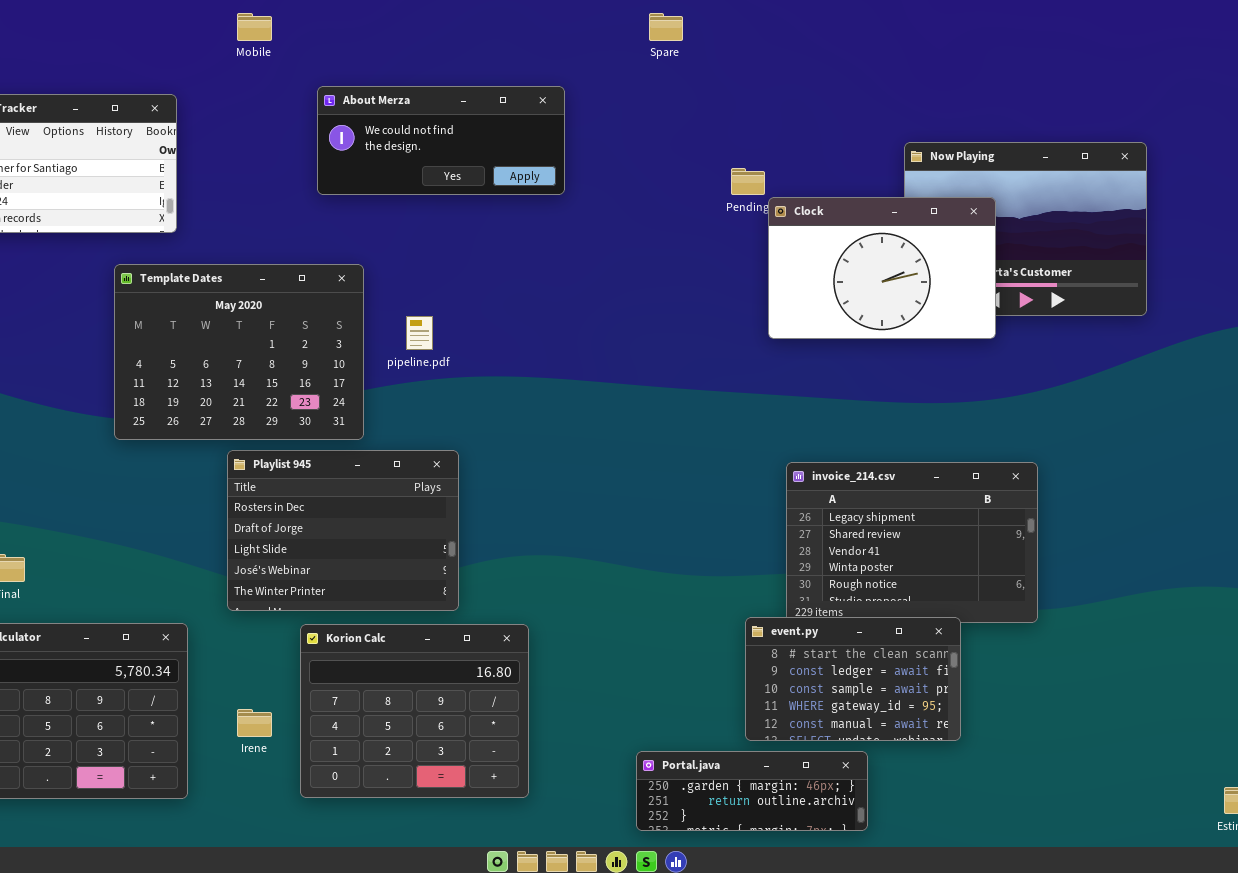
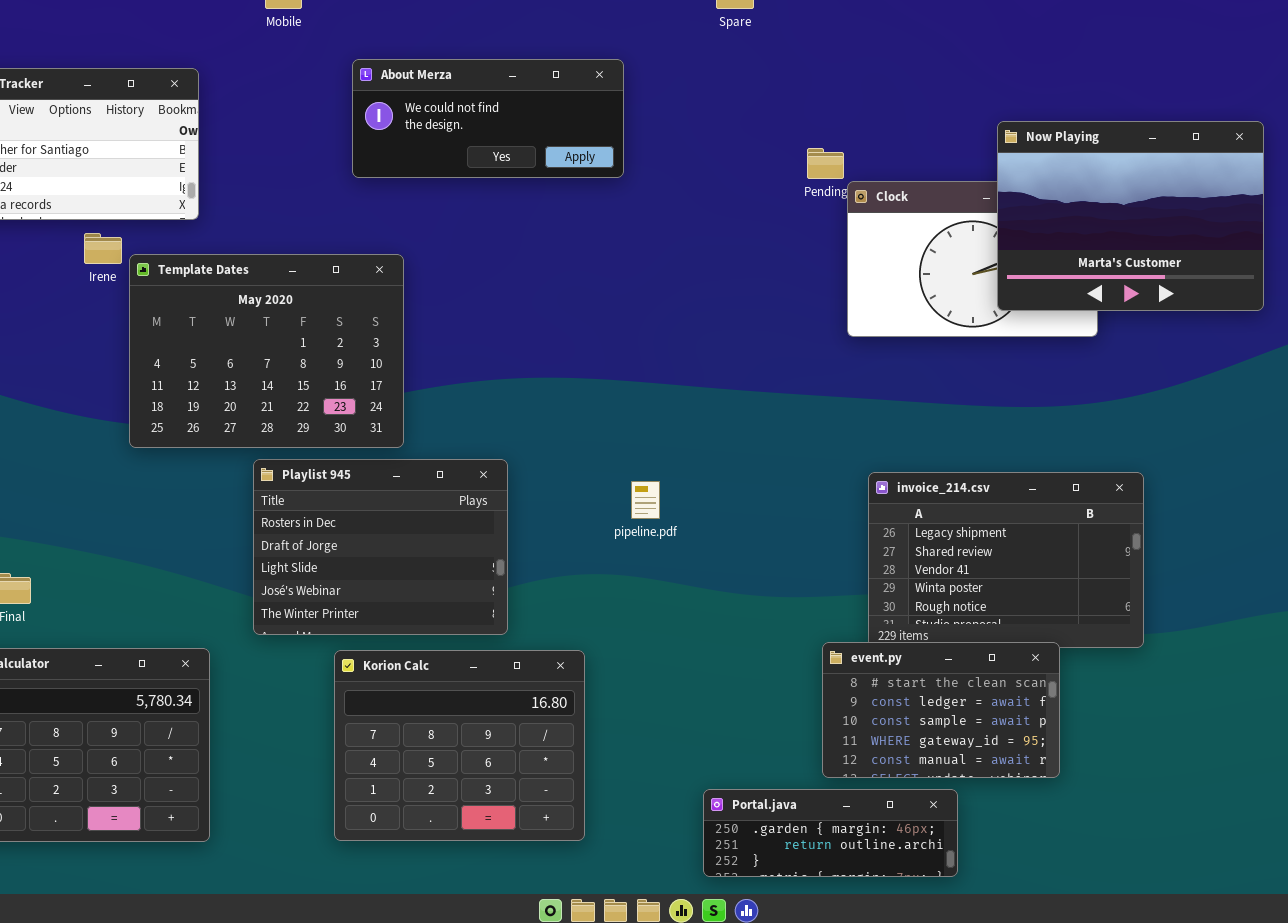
Now Playing: [904,142,1147,316] -> [997,121,1264,311], raised
pipeline.pdf: [406,316,433,350] -> [631,481,660,519], moved
Irene: [237,709,272,737] -> [84,233,122,264], moved

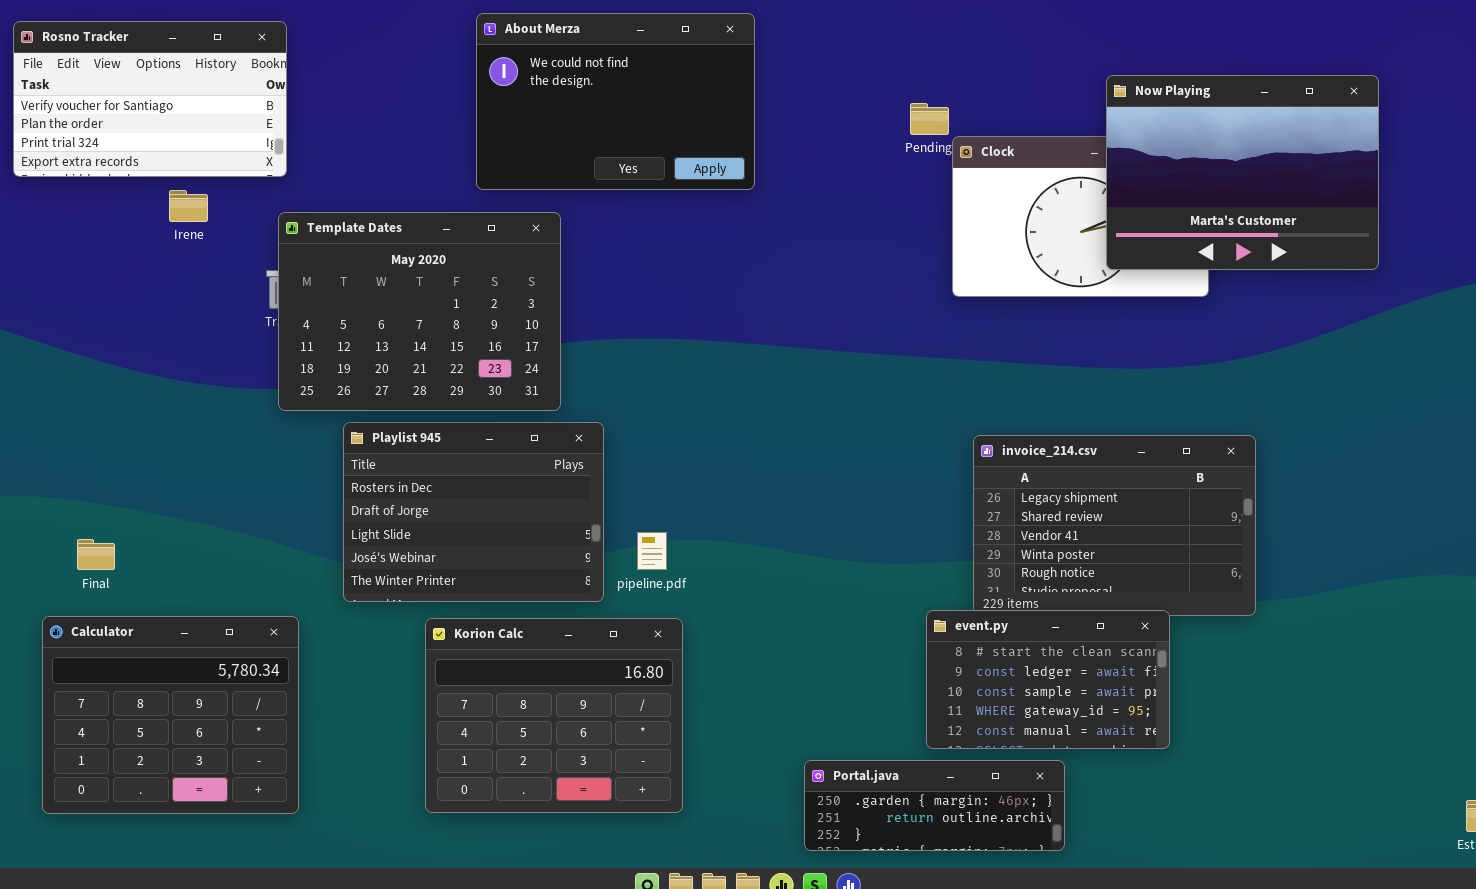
About Merza: [352,59,624,178] -> [476,13,755,190], moved, resized
Template Dates: [129,254,404,448] -> [278,212,561,411], moved
pipeline.pdf: [631,481,660,519] -> [637,532,667,570], moved

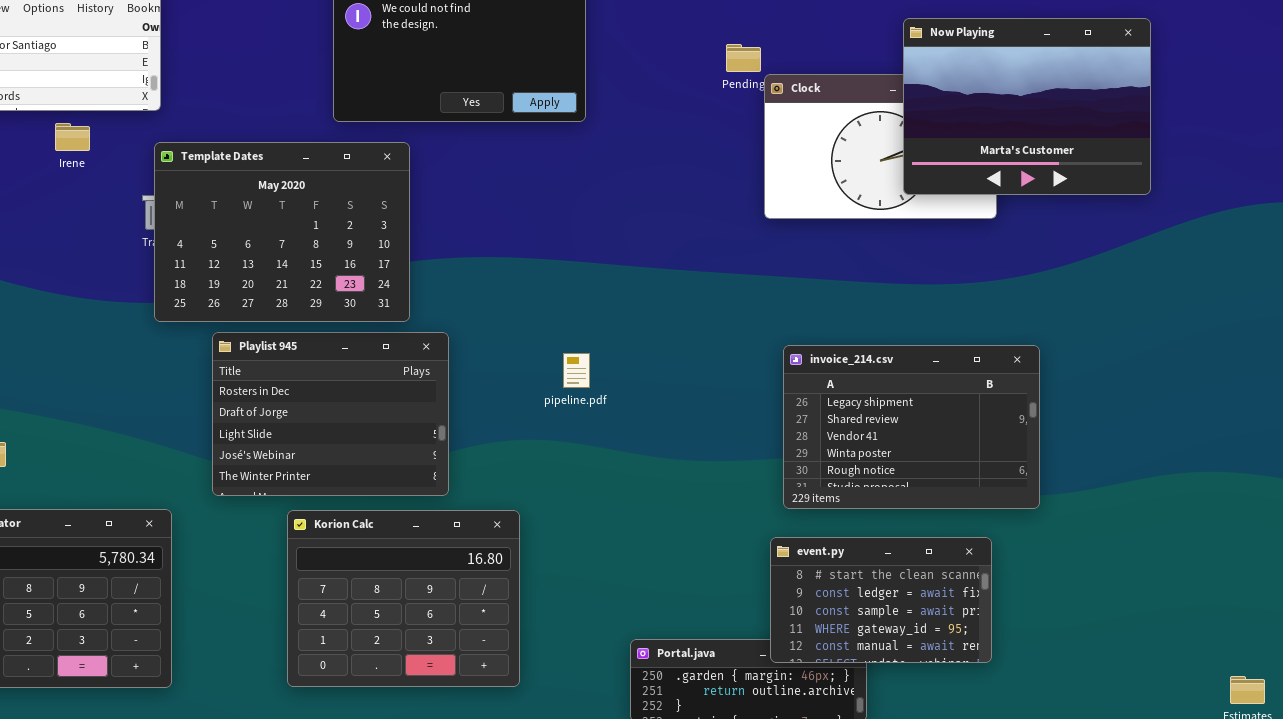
pipeline.pdf: [637,532,667,570] -> [563,353,590,388], moved
event.py: [926,610,1170,749] -> [770,537,992,663], moved

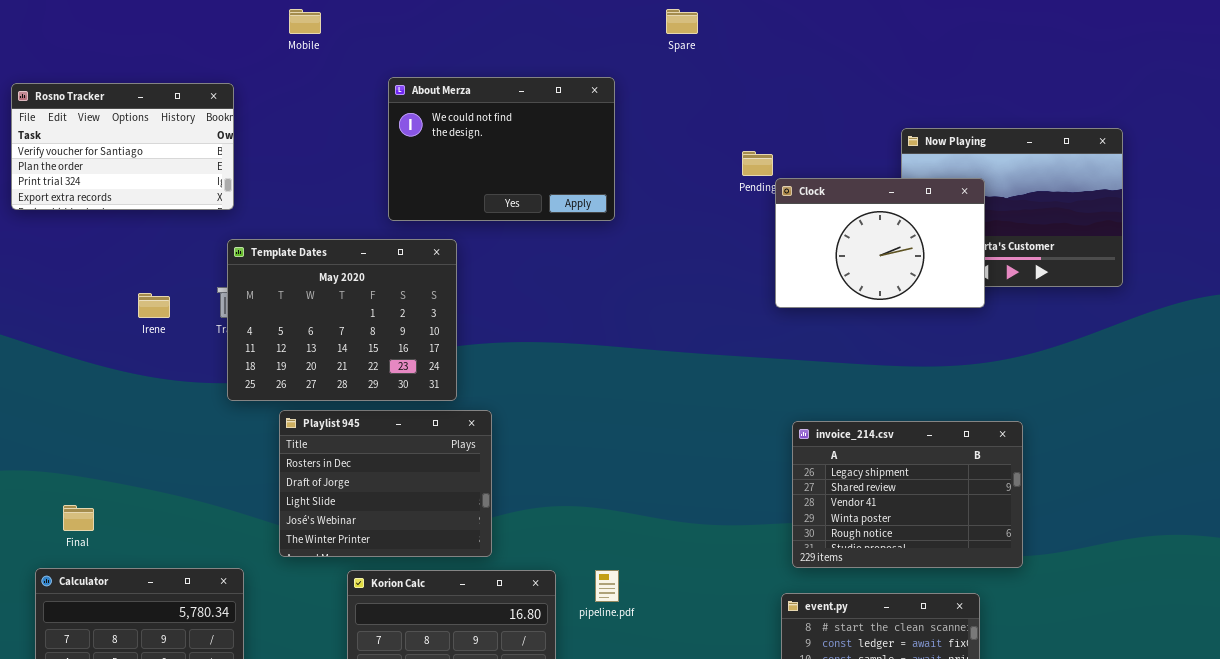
Clock: [764,74,997,219] -> [775,178,985,308], raised
Irene: [55,123,90,151] -> [138,293,170,318], moved
pipeline.pdf: [563,353,590,388] -> [595,570,619,602], moved

